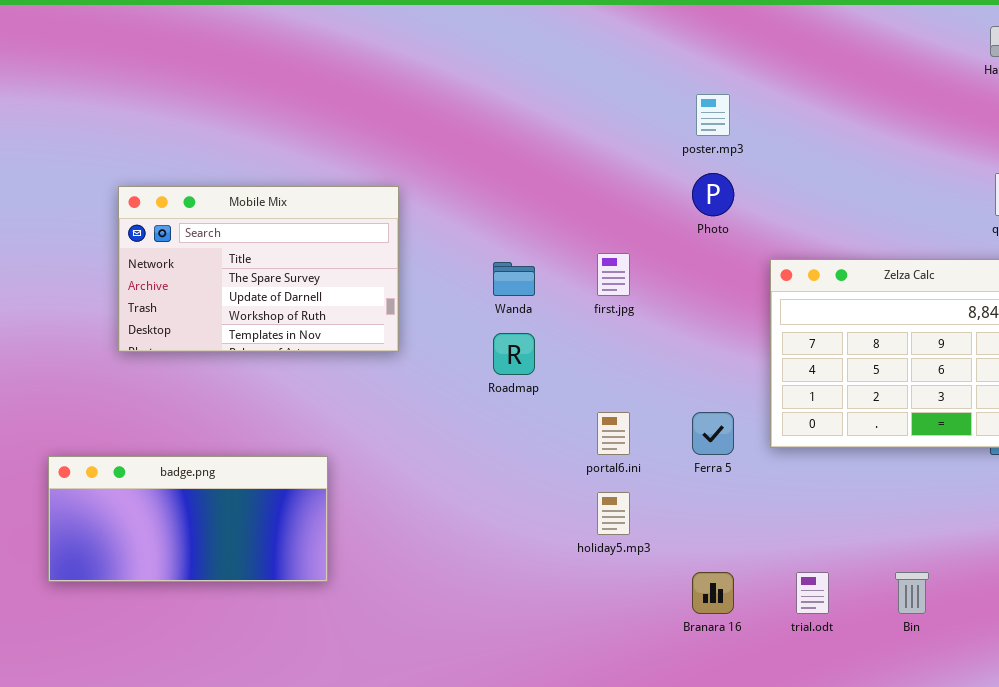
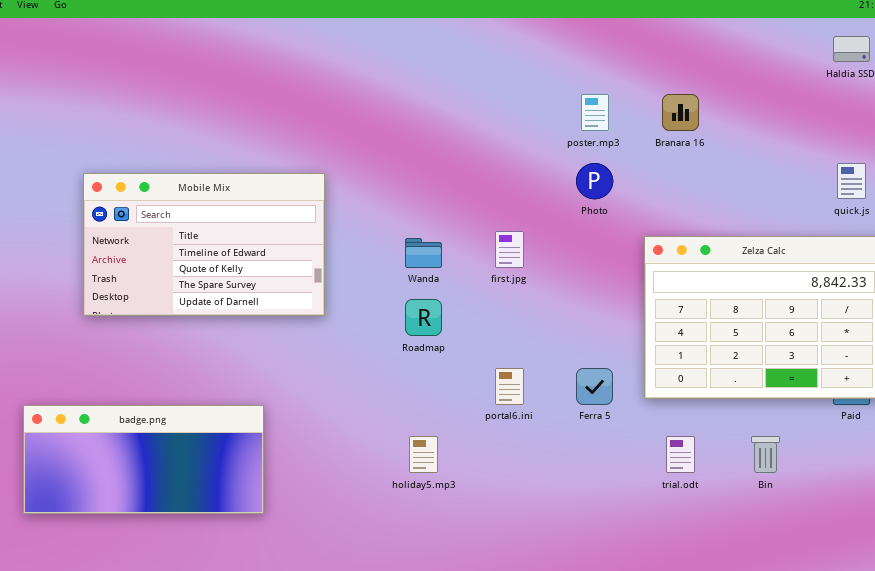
Mobile Mix: [118,186,399,352] -> [83,173,325,316], scrolled up 2 rows
holiday5.mp3: [597,492,630,535] -> [409,436,438,473], moved
Branara 16: [692,572,734,614] -> [662,94,699,131], moved
trial.odt: [796,572,829,614] -> [666,436,695,473], moved
Bin: [895,572,929,614] -> [751,436,780,473], moved

